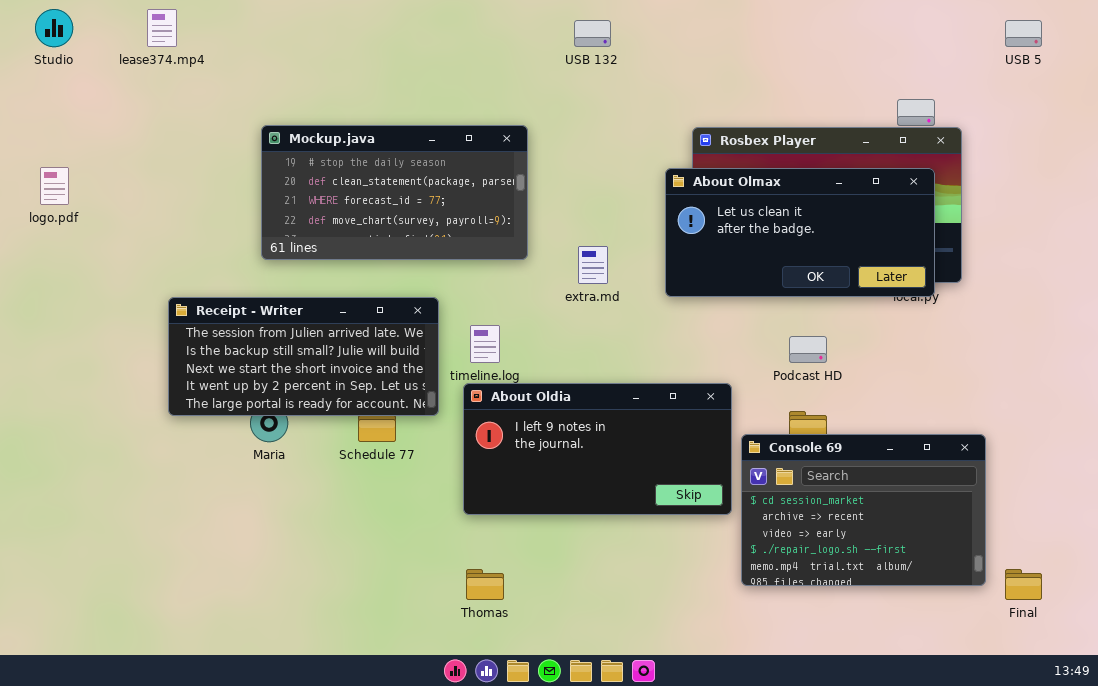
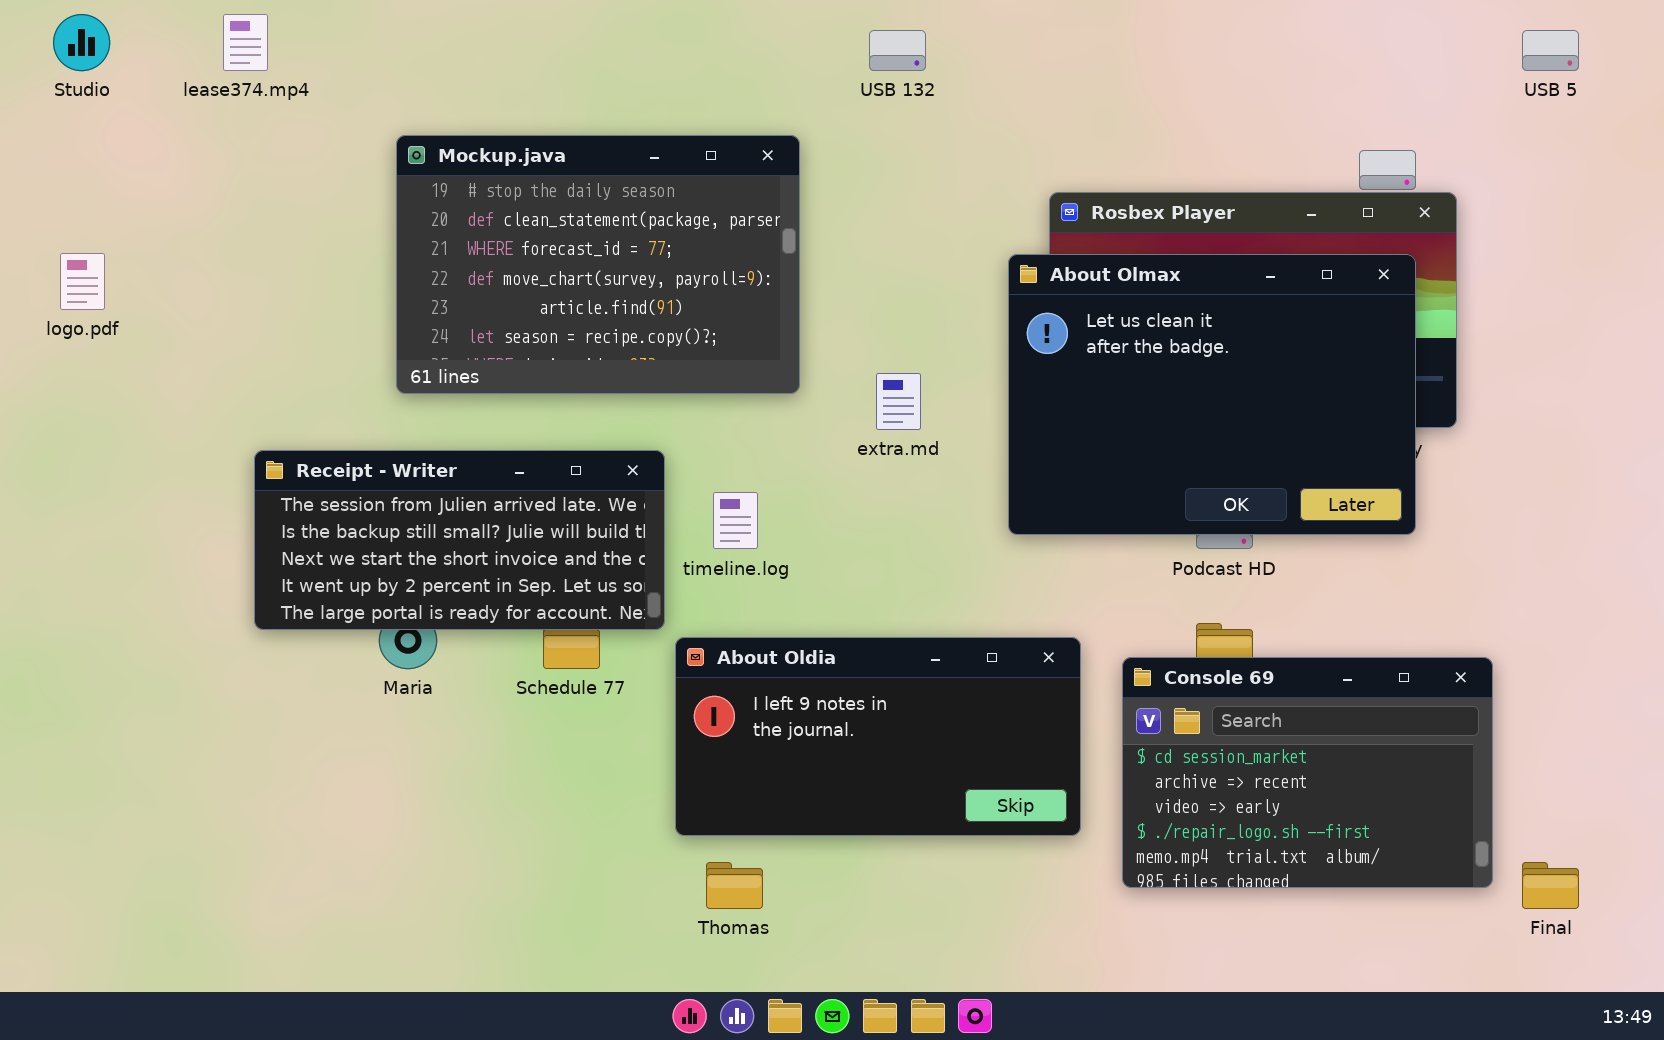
Mockup.java: [261,125,528,260] -> [396,135,800,394], resized
About Olmax: [665,168,935,297] -> [1008,254,1416,535], resized
About Oldia: [463,383,732,515] -> [675,637,1081,836], moved

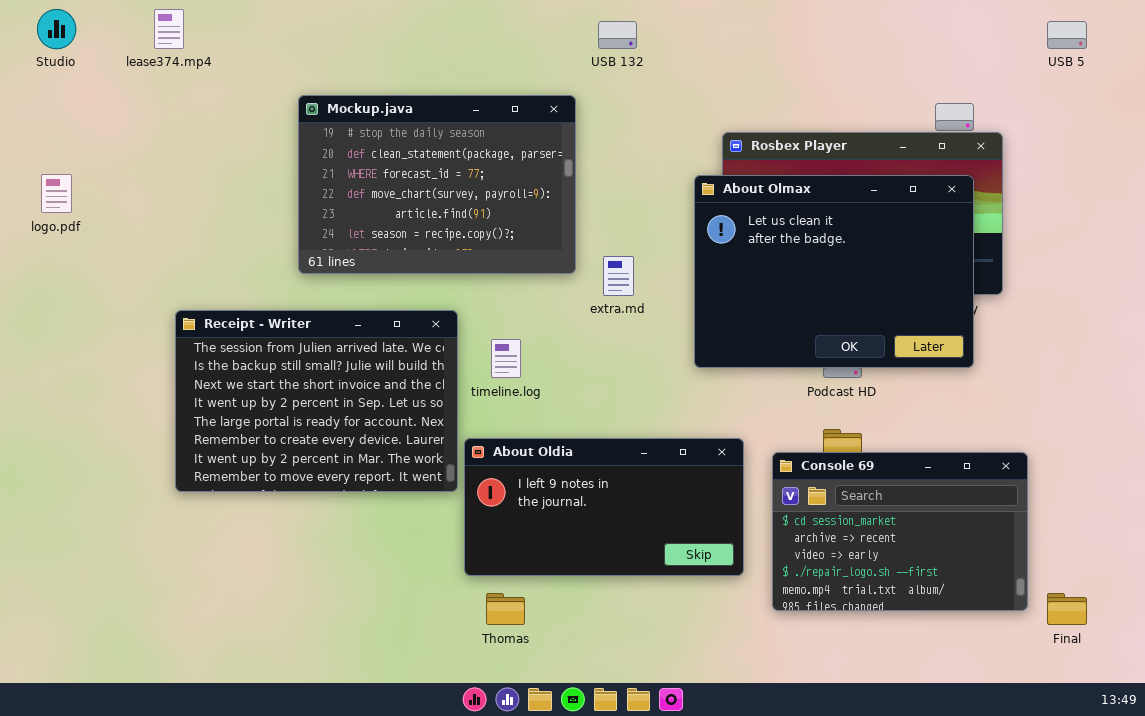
Mockup.java: [396,135,800,394] -> [298,95,576,274], moved
Receipt - Writer: [254,450,665,630] -> [175,310,458,492], resized

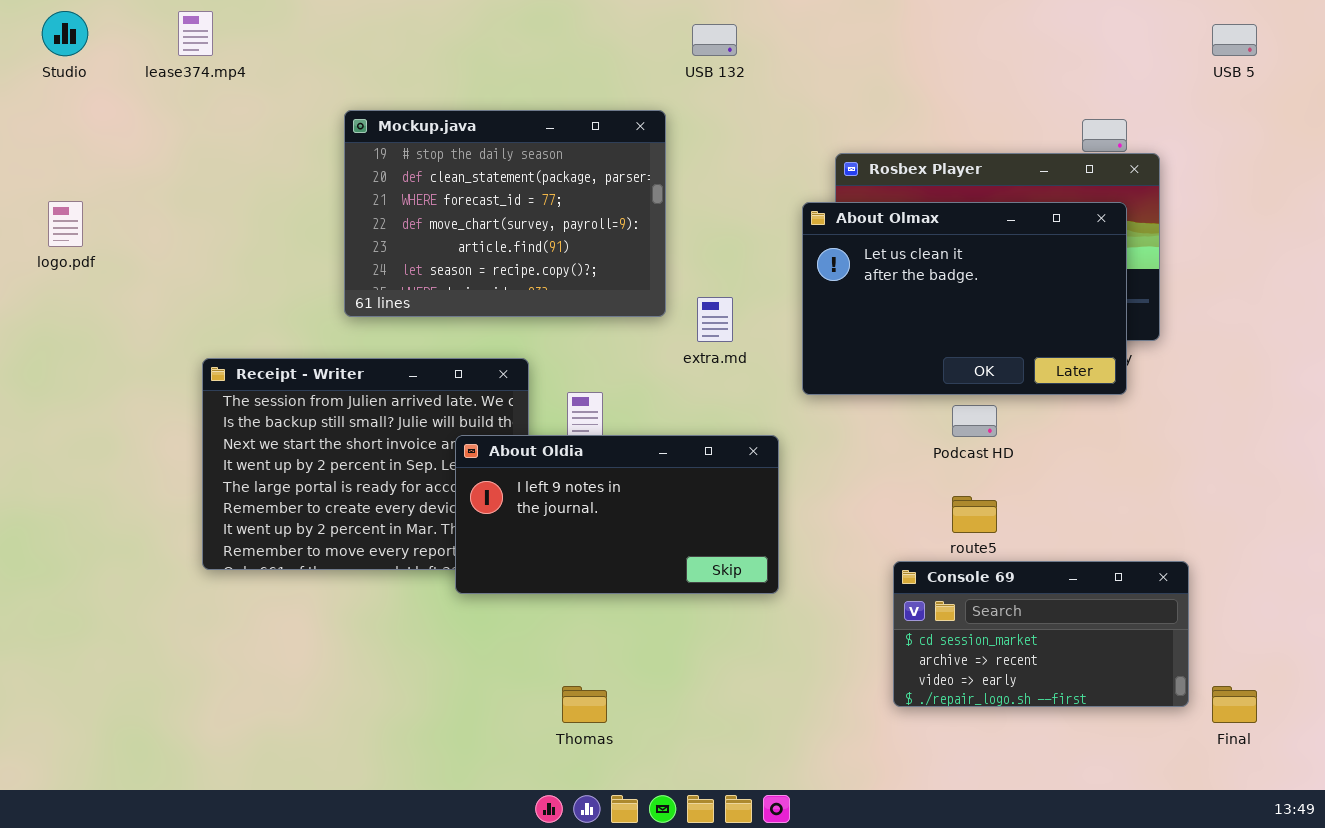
About Olmax: [694,175,974,368] -> [802,202,1127,395], resized
About Oldia: [464,438,744,576] -> [455,435,779,594], moved
Console 69: [772,452,1028,611] -> [893,561,1189,707], resized

